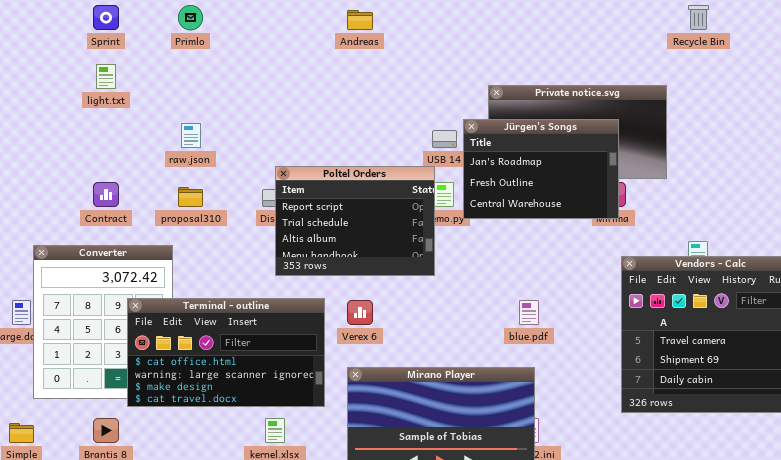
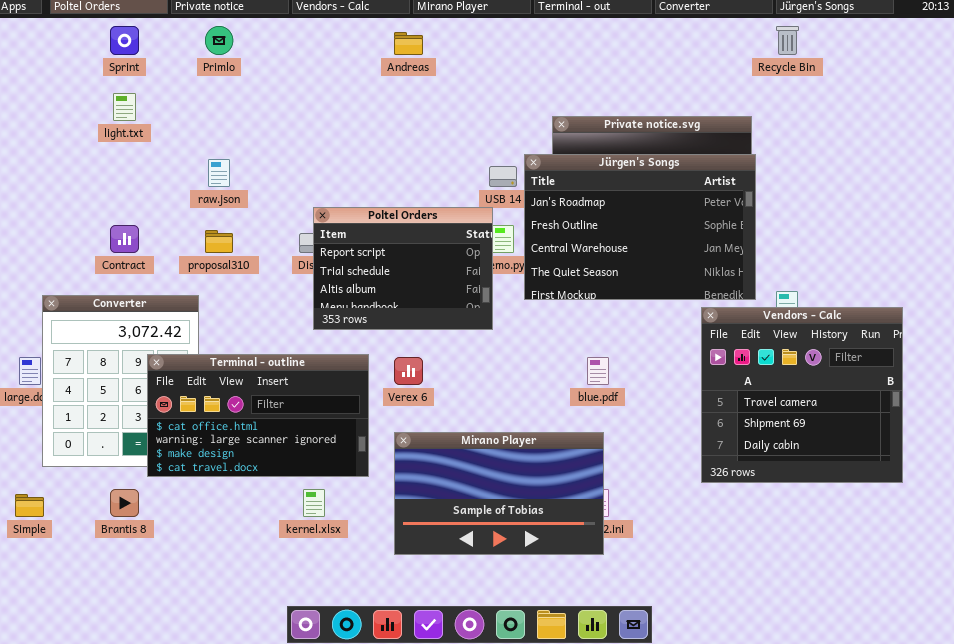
Jürgen's Songs: [463,119,619,219] -> [524,154,756,300], resized

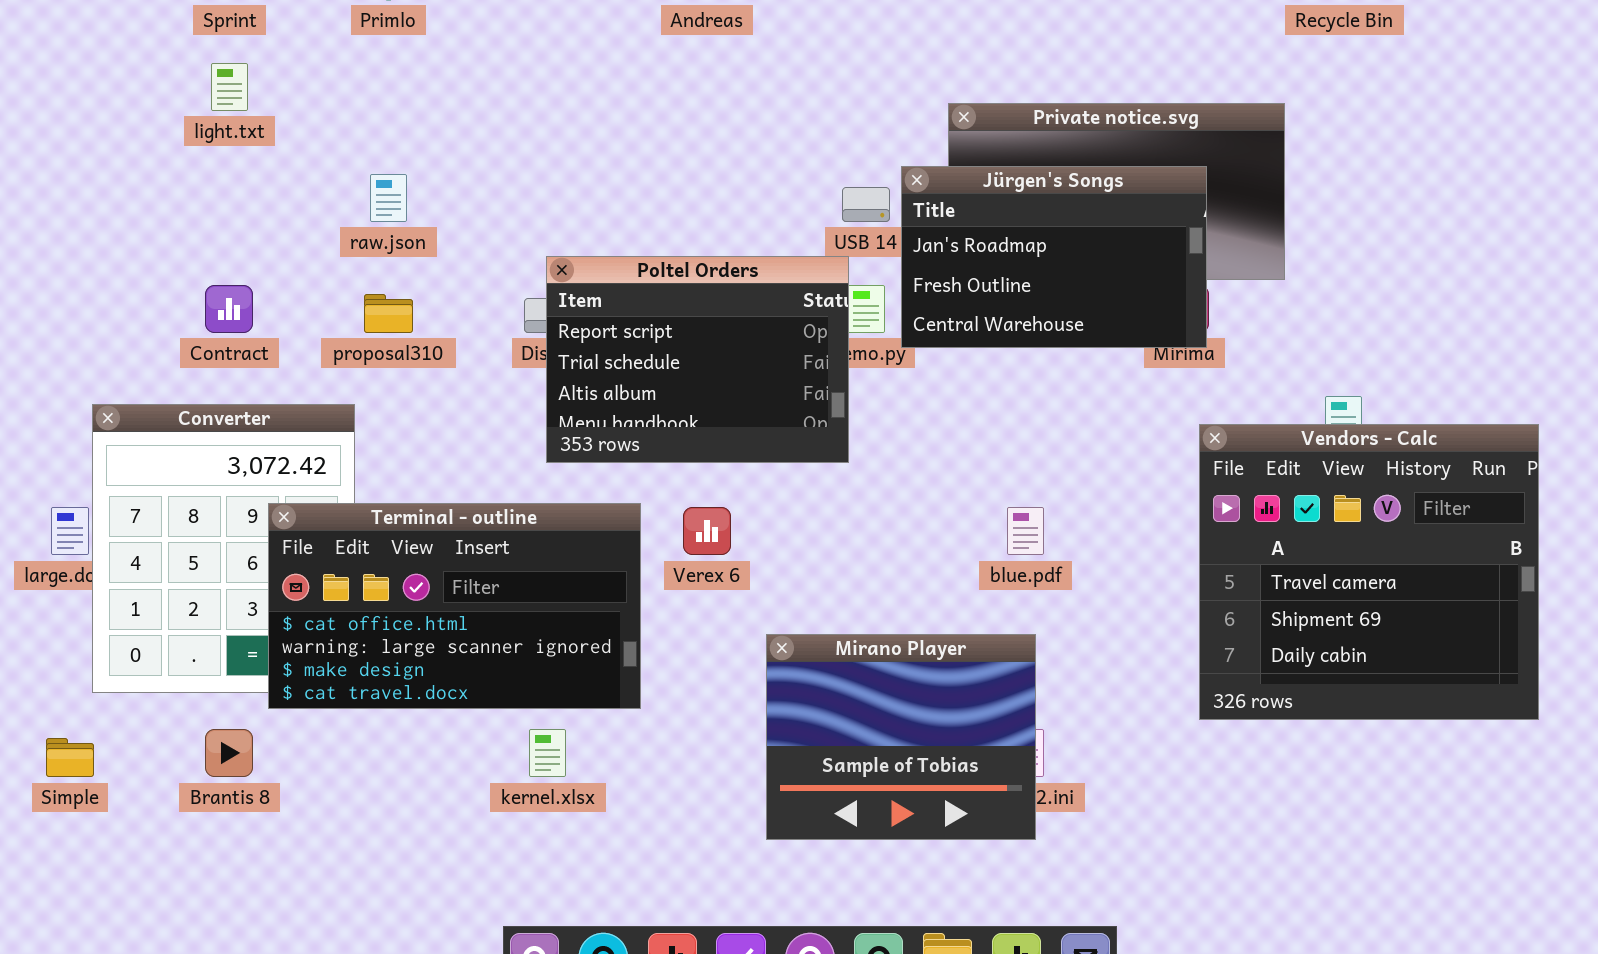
Jürgen's Songs: [524,154,756,300] -> [901,166,1207,348], resized
Mirano Player: [394,432,604,555] -> [766,634,1036,840], resized

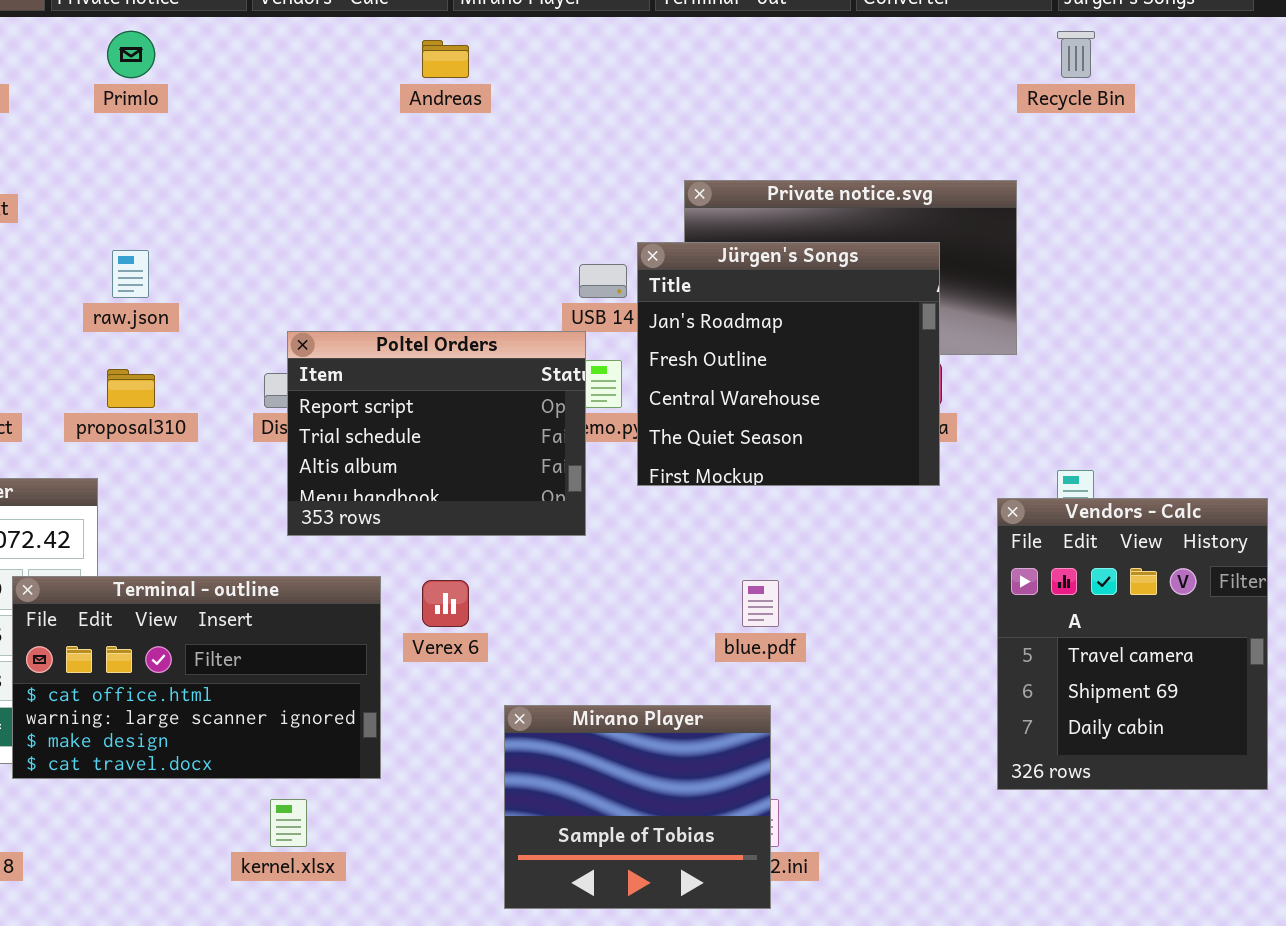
Jürgen's Songs: [901,166,1207,348] -> [637,242,940,486], resized
Vendors - Calc: [1199,424,1539,720] -> [997,498,1268,790], resized

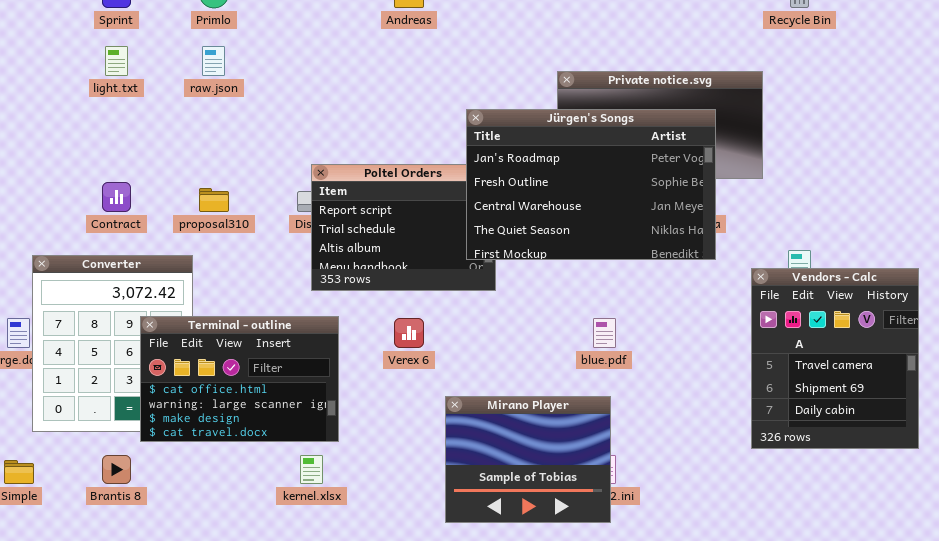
Jürgen's Songs: [637,242,940,486] -> [466,109,716,260], resized
raw.json: [112,250,149,298] -> [202,46,225,76], moved
Terminal - outline: [12,576,381,779] -> [140,316,339,442], resized

